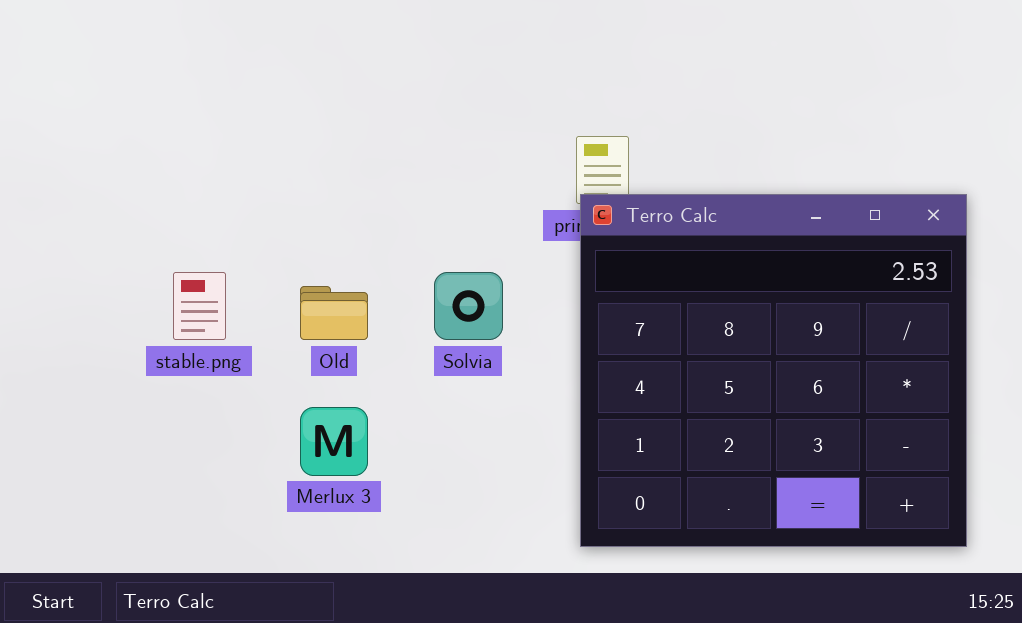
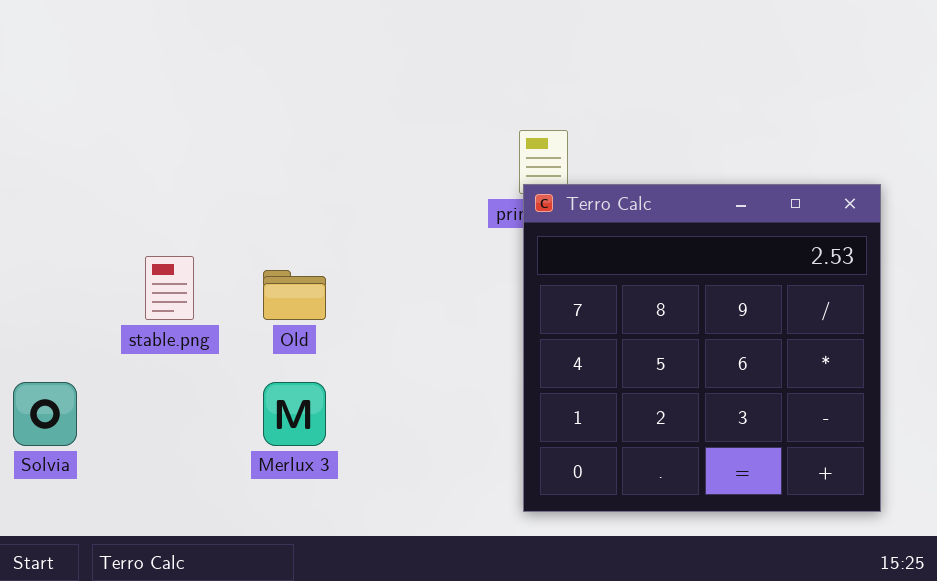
Solvia: [434,272,503,340] -> [13,382,77,446], moved

